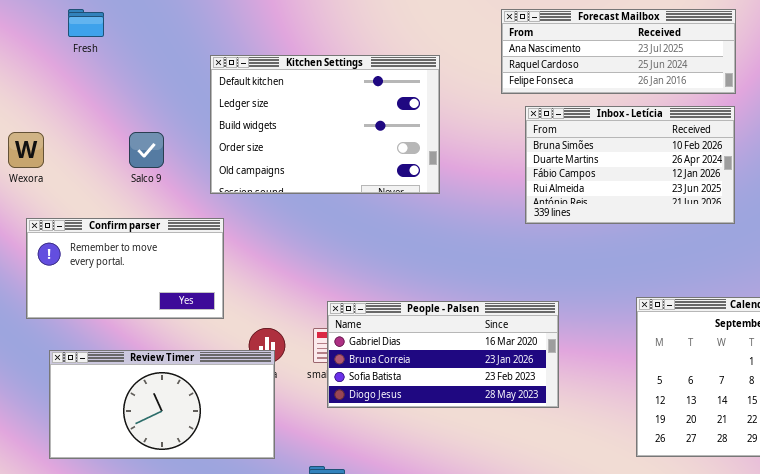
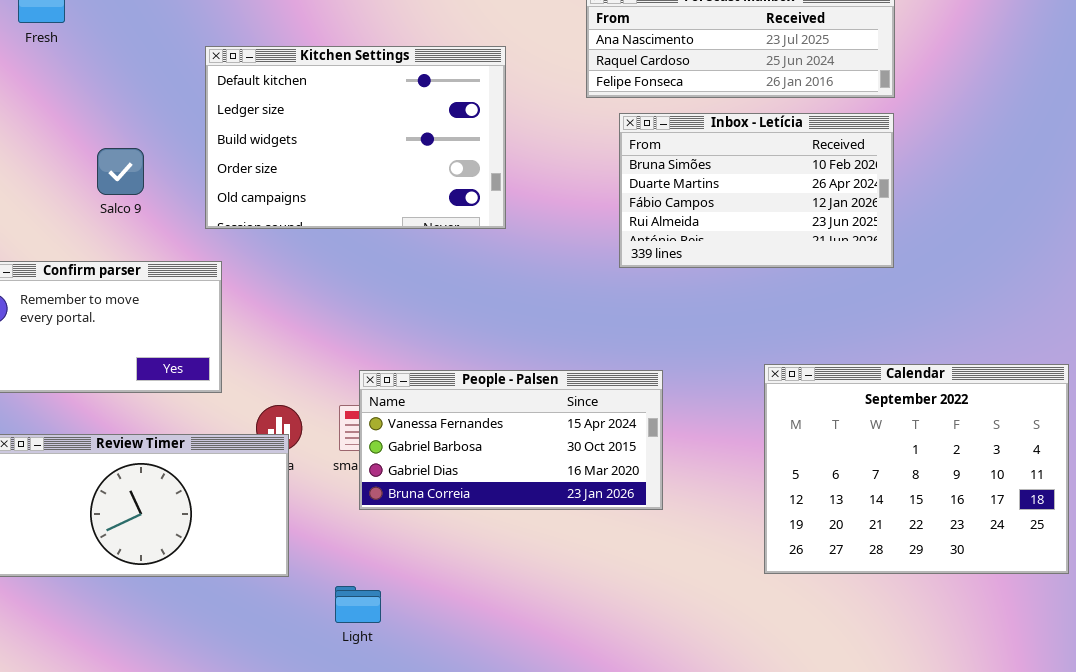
People - Palsen: [327,301,559,408] -> [359,370,663,510], scrolled up 2 rows

